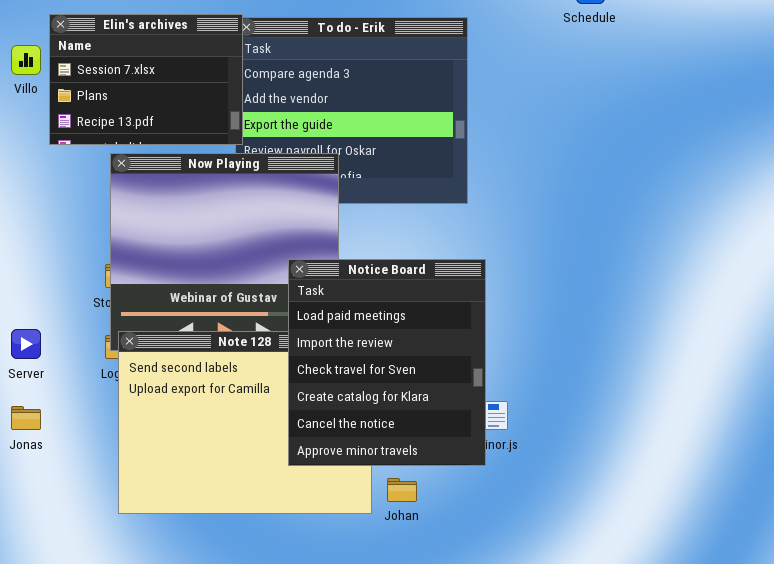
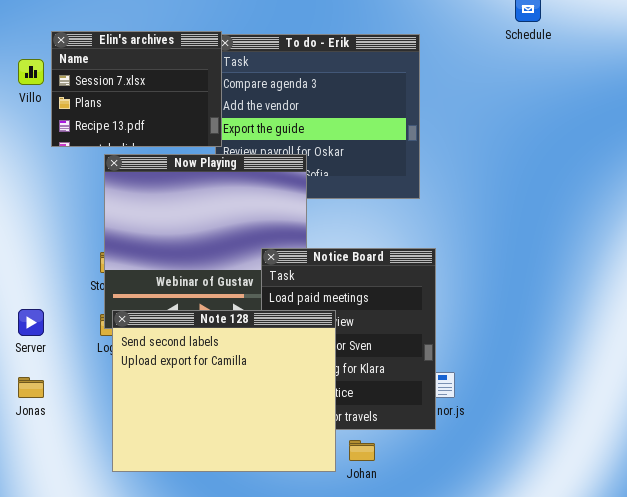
Note 128: [118,331,372,514] -> [112,310,336,472], raised

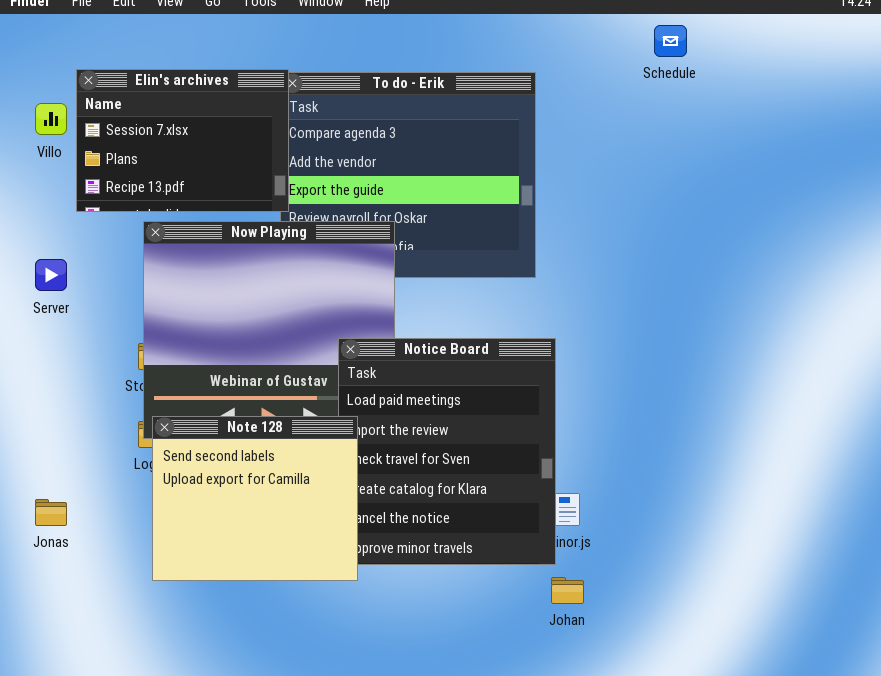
Server: [18,309,44,336] -> [35,259,67,291], moved
Note 128: [112,310,336,472] -> [152,416,358,581], resized
Johan: [349,440,375,461] -> [551,577,584,604], moved

